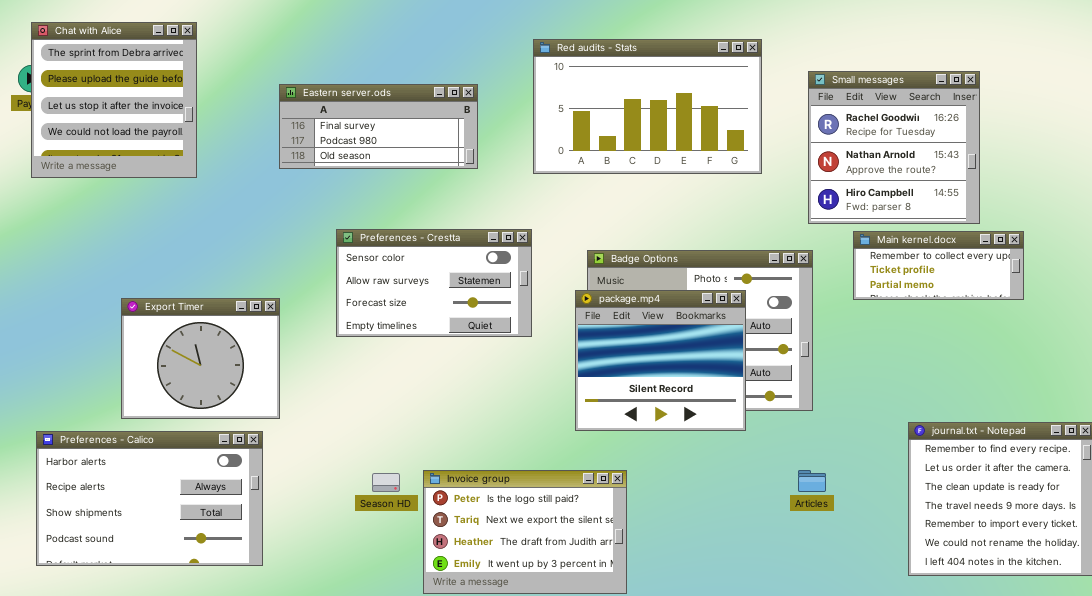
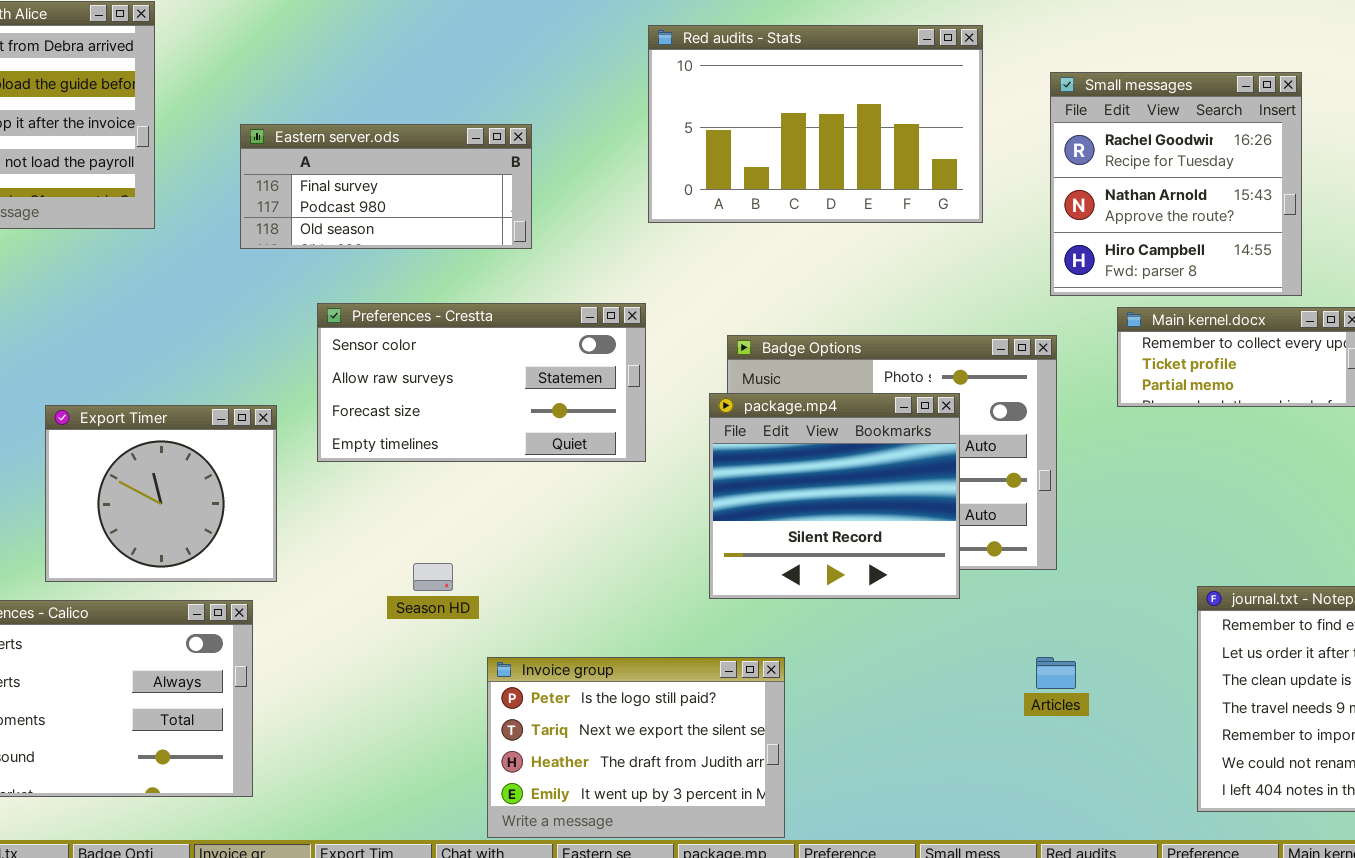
Eastern server.ods: [279,84,478,169] -> [240,124,532,249], moved
Preferences - Crestta: [336,229,532,337] -> [317,303,646,462], resized
Season HD: [372,473,400,492] -> [413,563,453,591], moved

